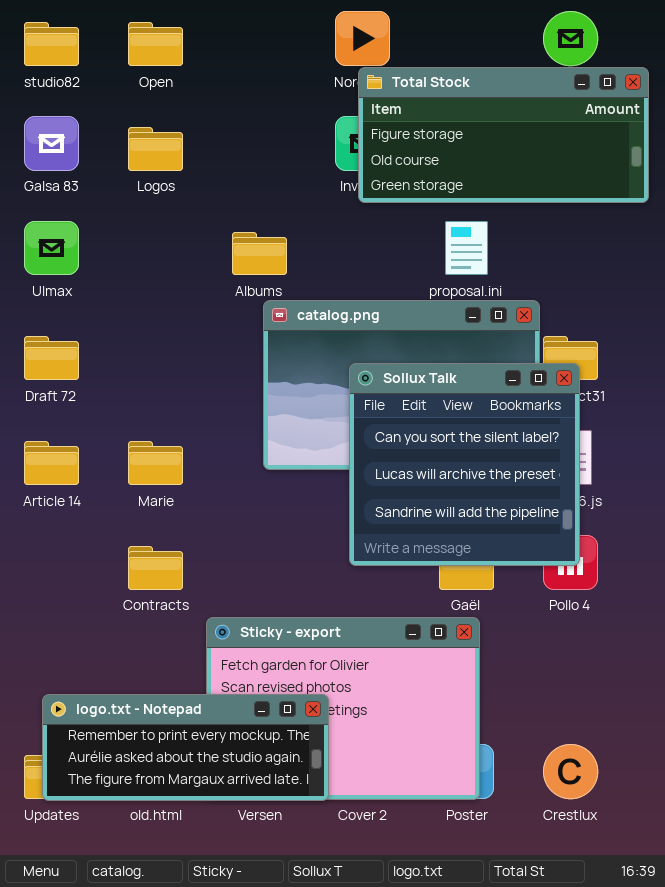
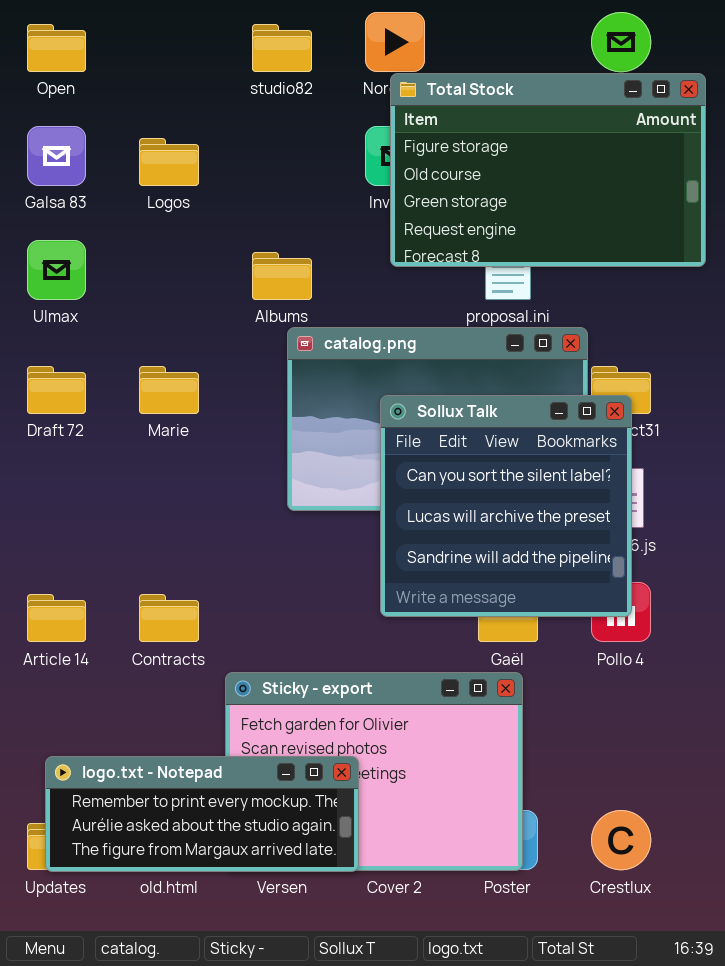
studio82: [24,22,79,66] -> [252,24,312,72], moved
Open: [128,22,183,66] -> [27,24,86,72], moved
Total Stock: [358,67,649,203] -> [390,73,706,267], resized
Article 14: [24,441,79,485] -> [27,594,86,642], moved
Marie: [128,441,183,485] -> [139,366,199,414], moved

